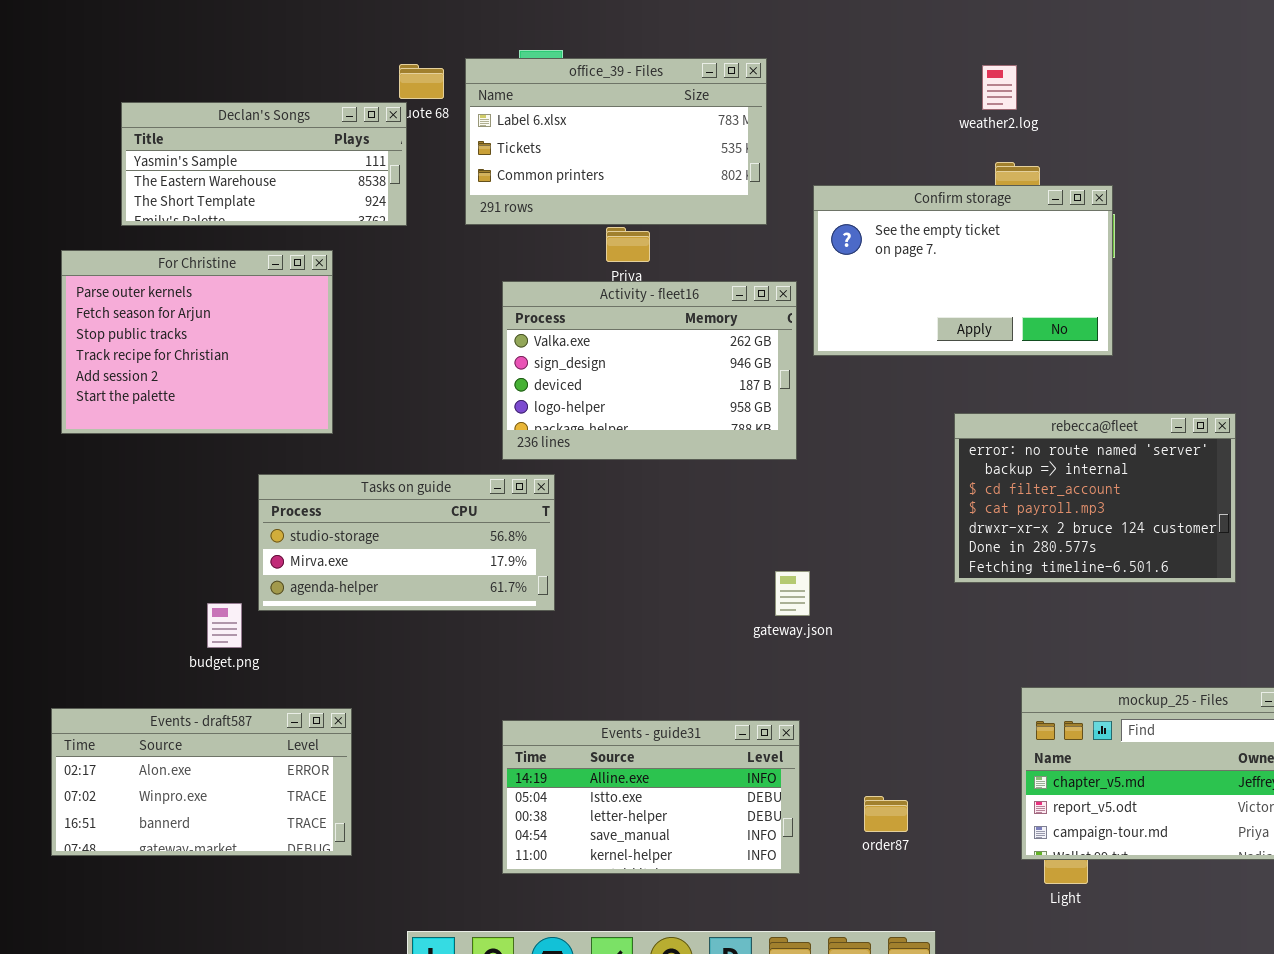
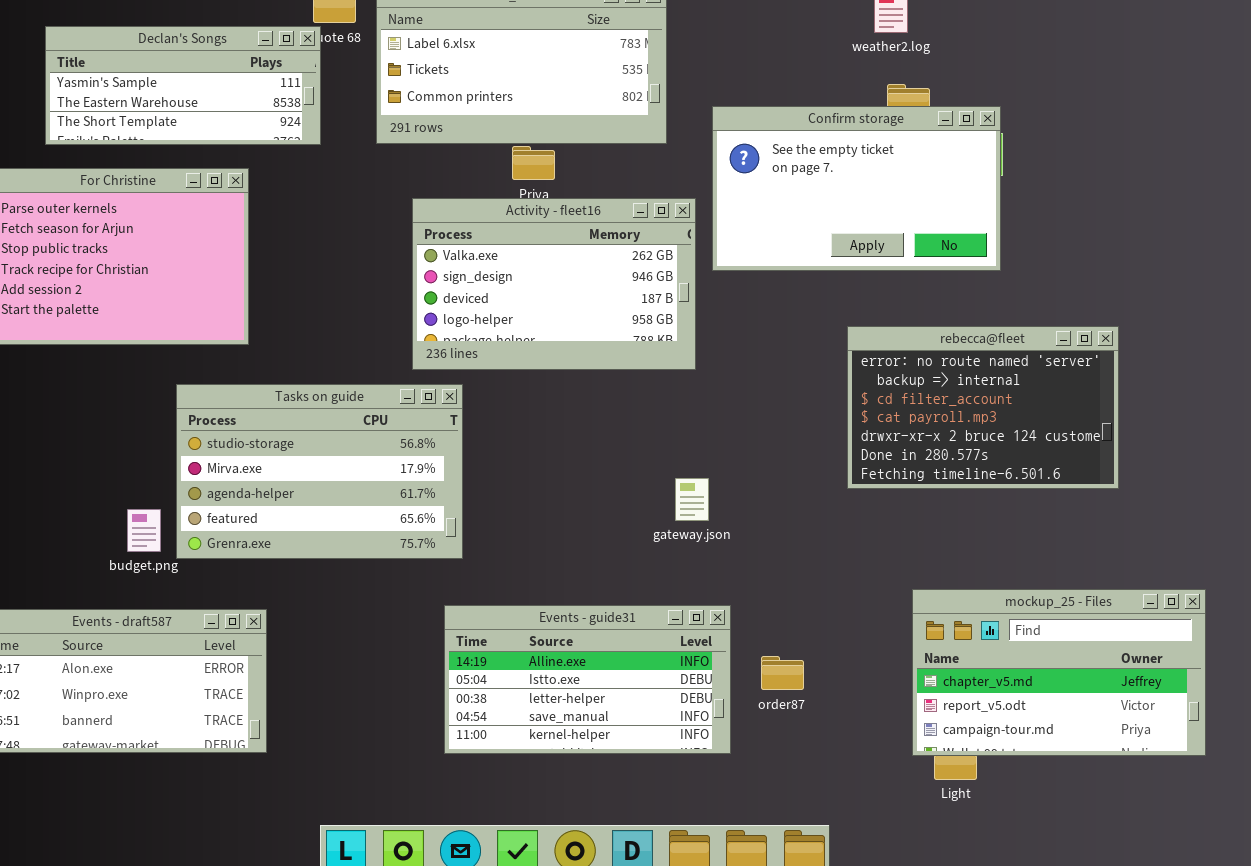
Tasks on guide: [258,474,555,611] -> [176,384,463,559], resized
Events - guide31: [502,720,800,874] -> [444,605,731,754], moved
order87: [864,796,908,832] -> [761,656,804,690], moved

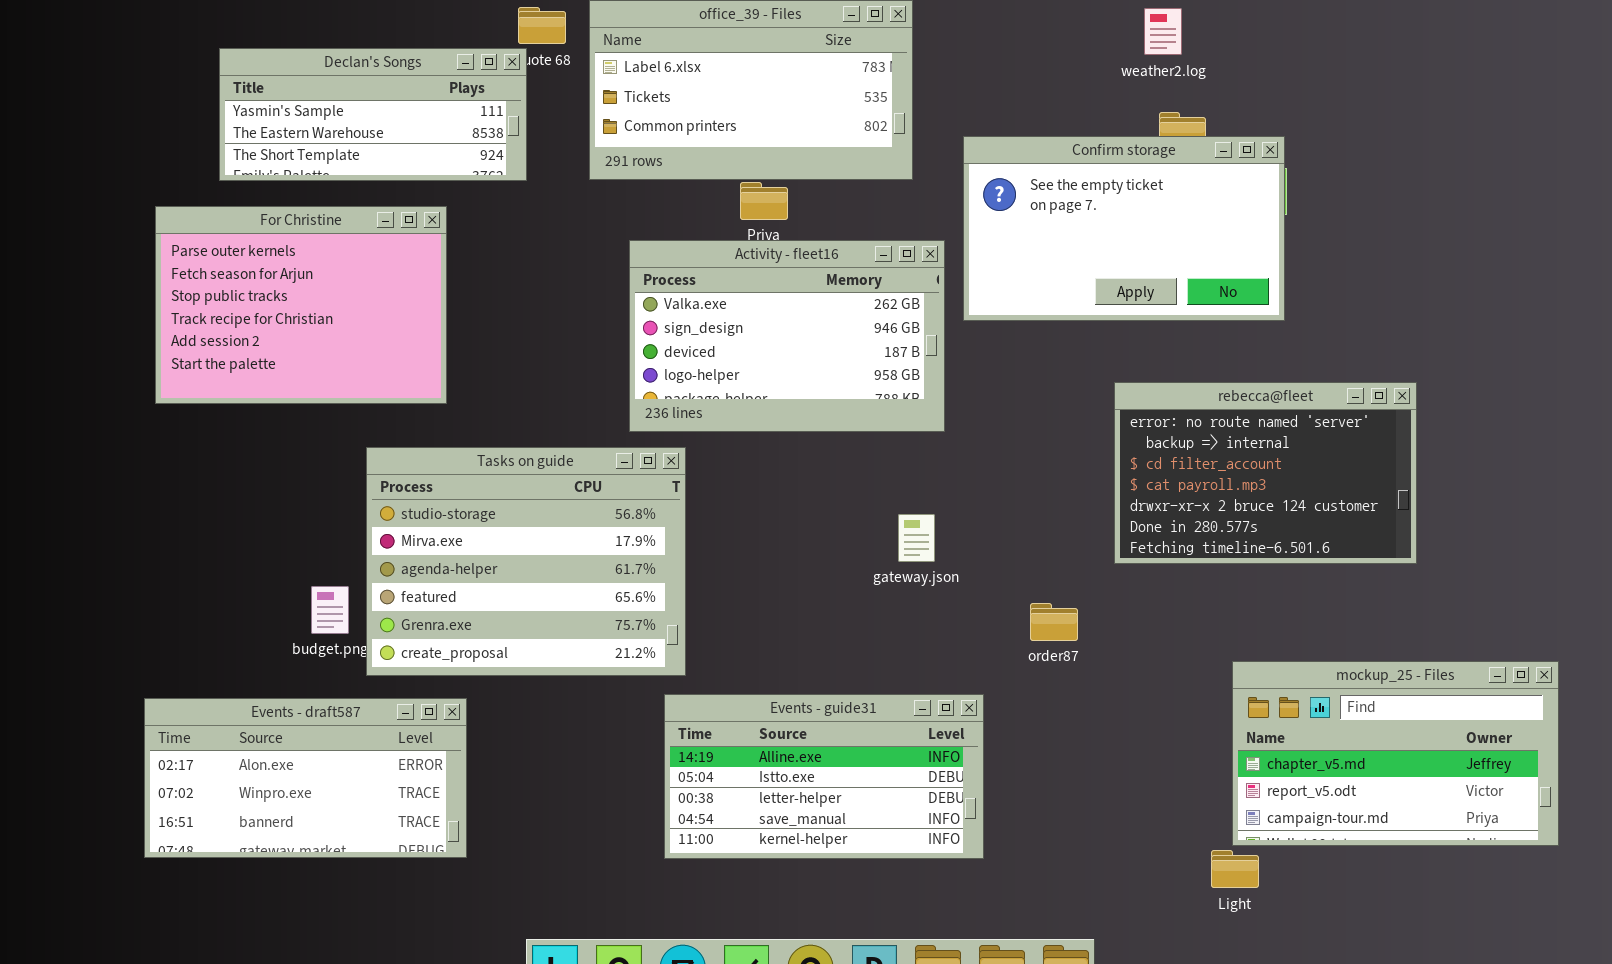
Tasks on guide: [176,384,463,559] -> [366,447,686,676], resized
gateway.json: [675,478,709,521] -> [898,514,935,562], moved
mockup_25 - Files: [912,589,1206,756] -> [1232,661,1559,846], moved
order87: [761,656,804,690] -> [1030,603,1078,641], moved

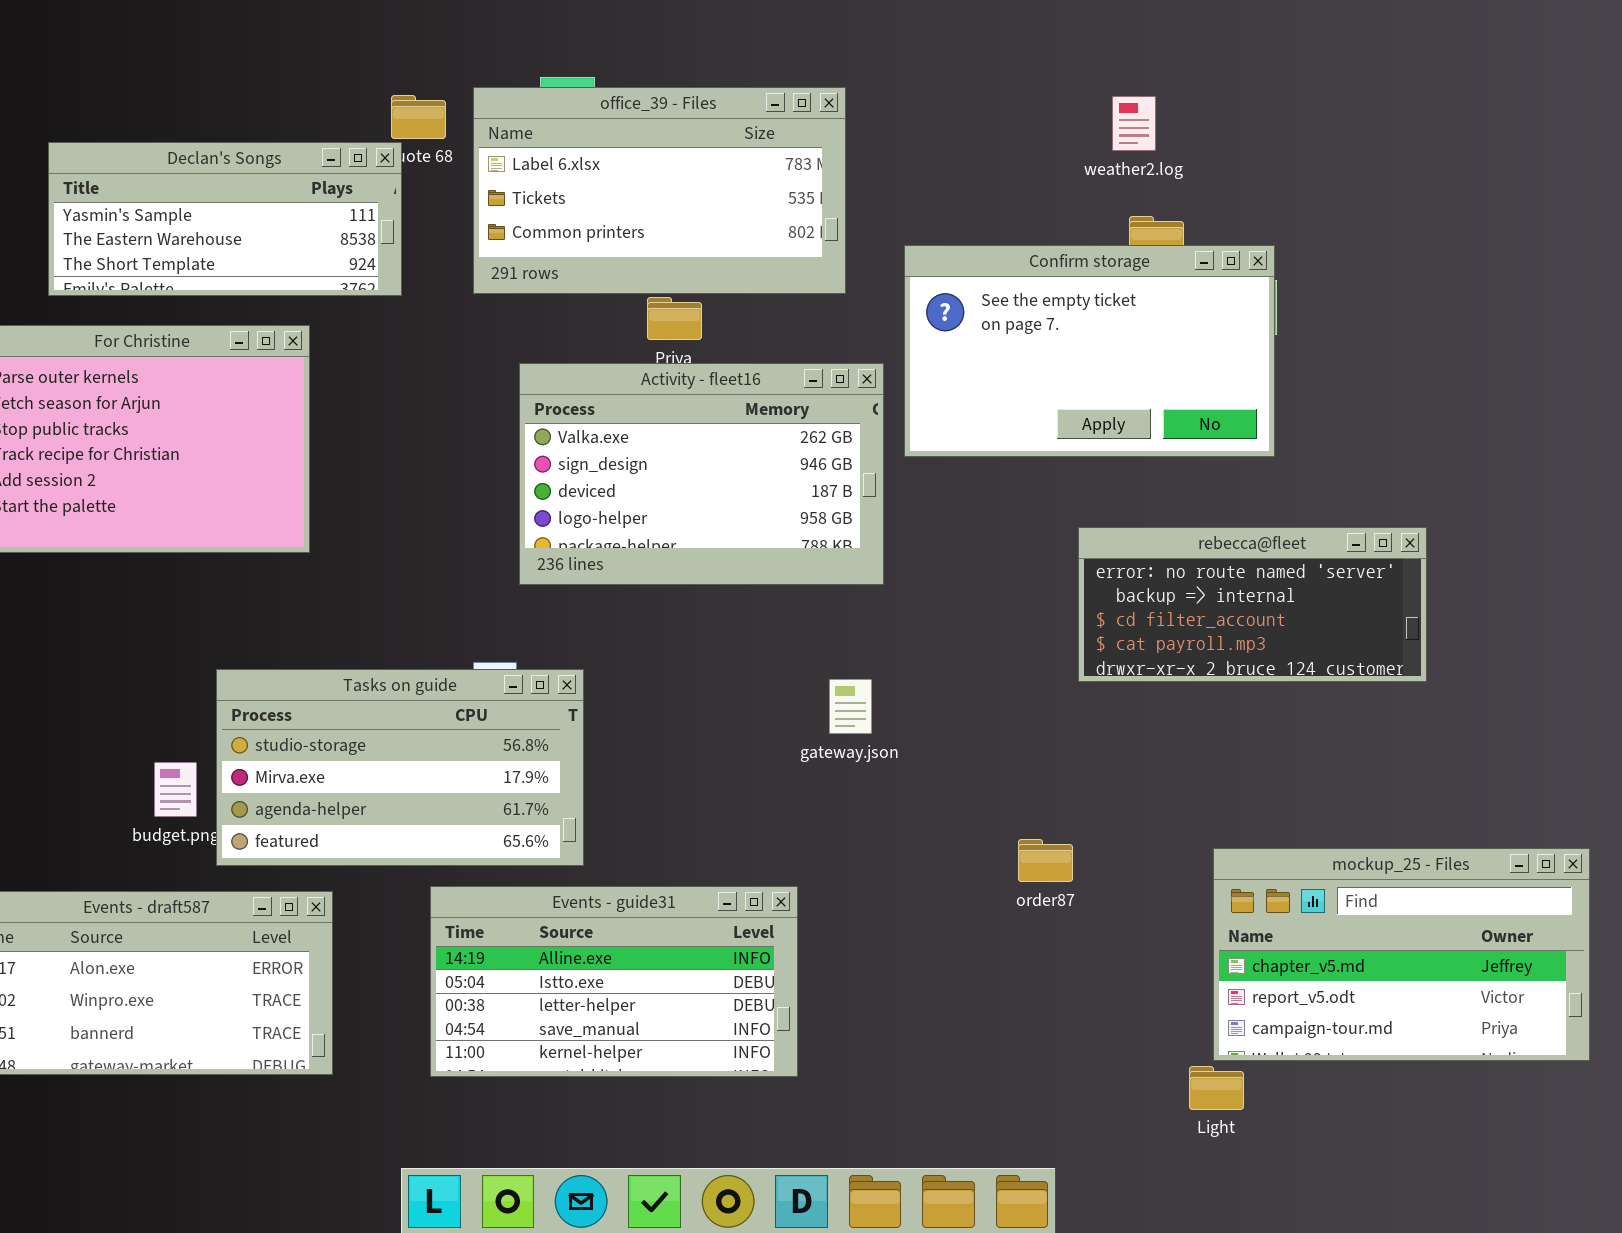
rebecca@fleet: [1114,382,1417,564] -> [1078,527,1427,682], resized
Tasks on guide: [366,447,686,676] -> [216,669,584,866], resized
order87: [1030,603,1078,641] -> [1018,839,1073,882], moved
Events - guide31: [664,694,984,859] -> [430,886,798,1077], moved

